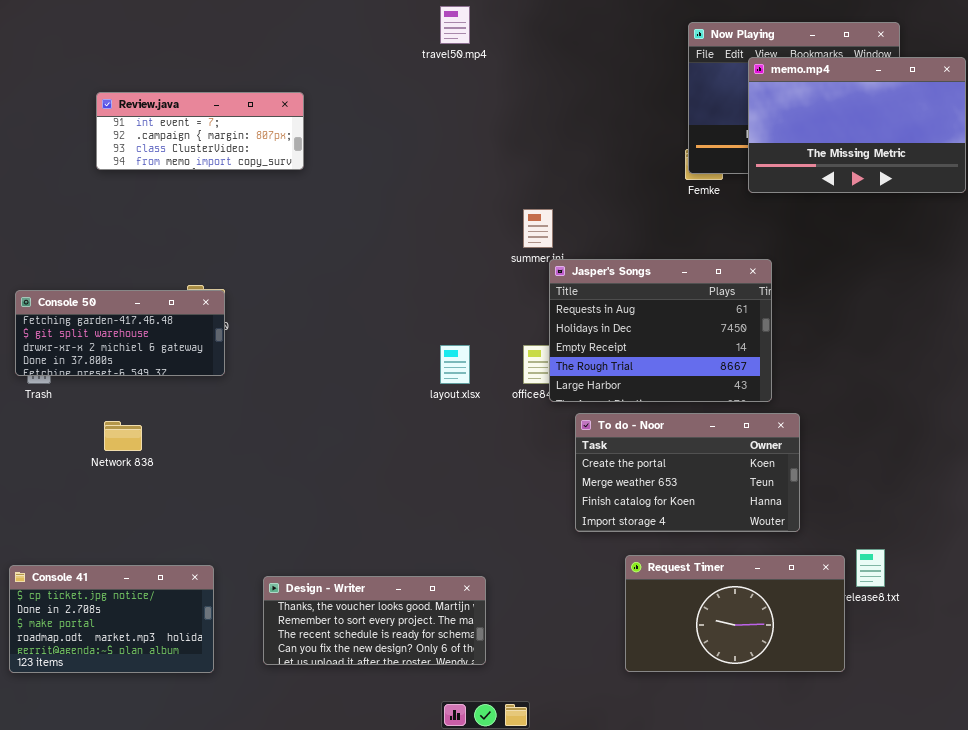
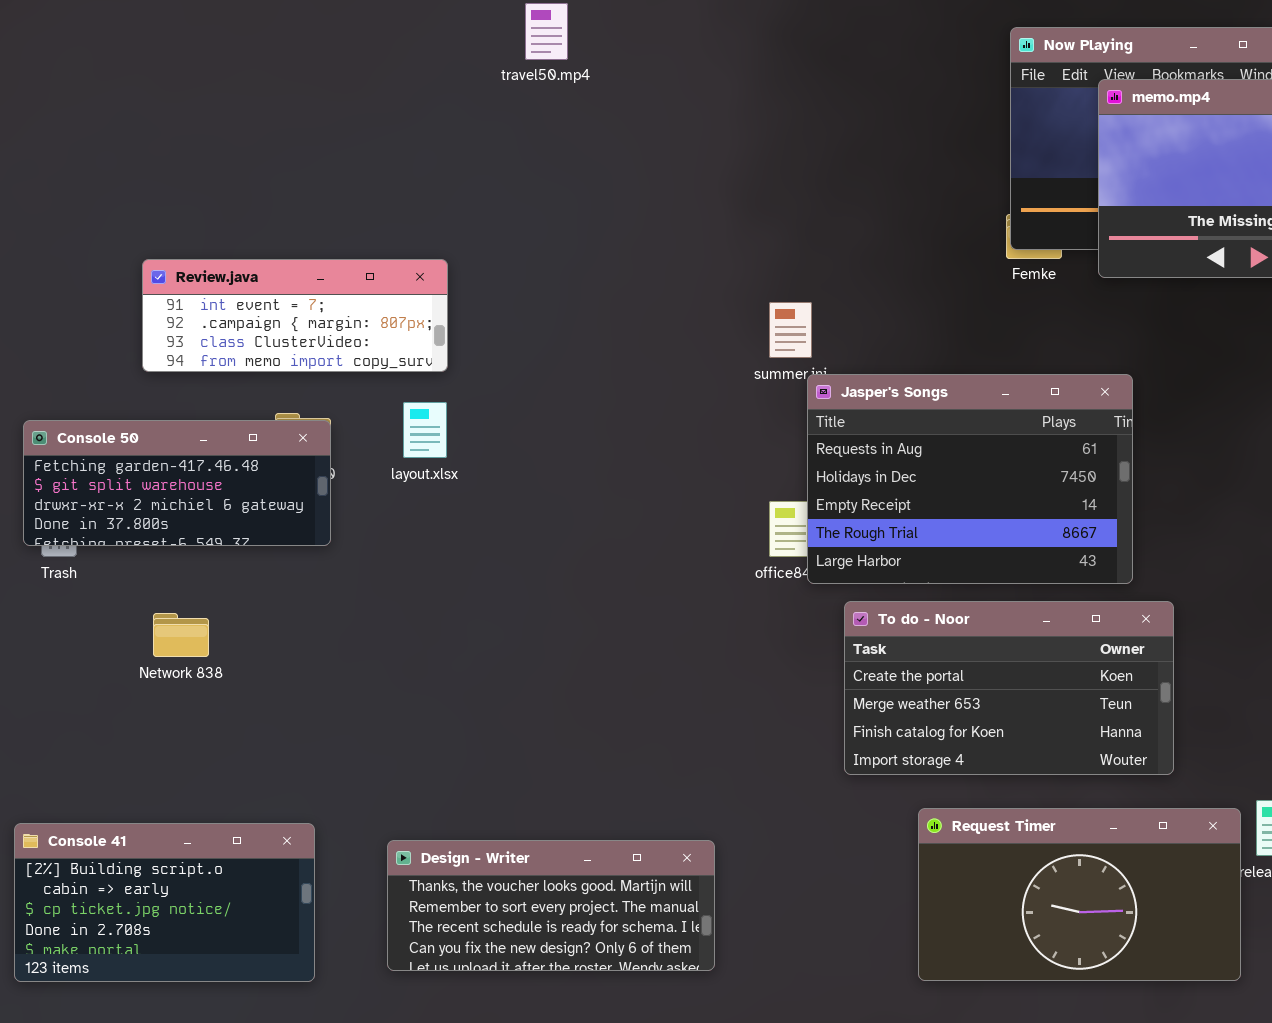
travel50.mp4: [440,6,470,44] -> [525,3,568,60], moved
Review.java: [96,92,304,170] -> [142,259,448,372], moved
layout.xlsx: [440,345,470,384] -> [403,402,447,458], moved
Console 41: [9,565,214,673] -> [14,823,315,982], scrolled up 2 rows

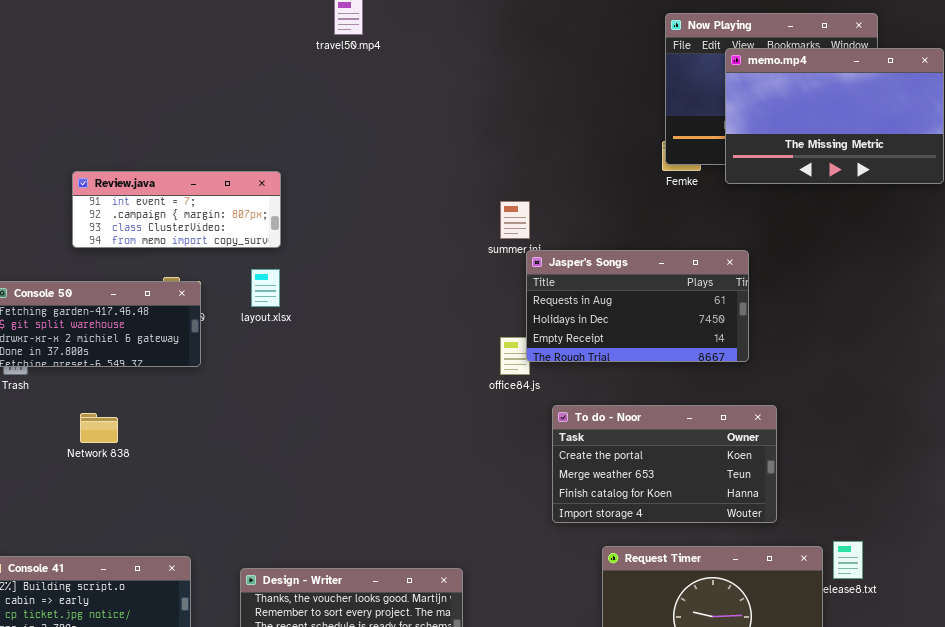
Jasper's Songs: [807,374,1133,584] -> [526,250,749,362], resized

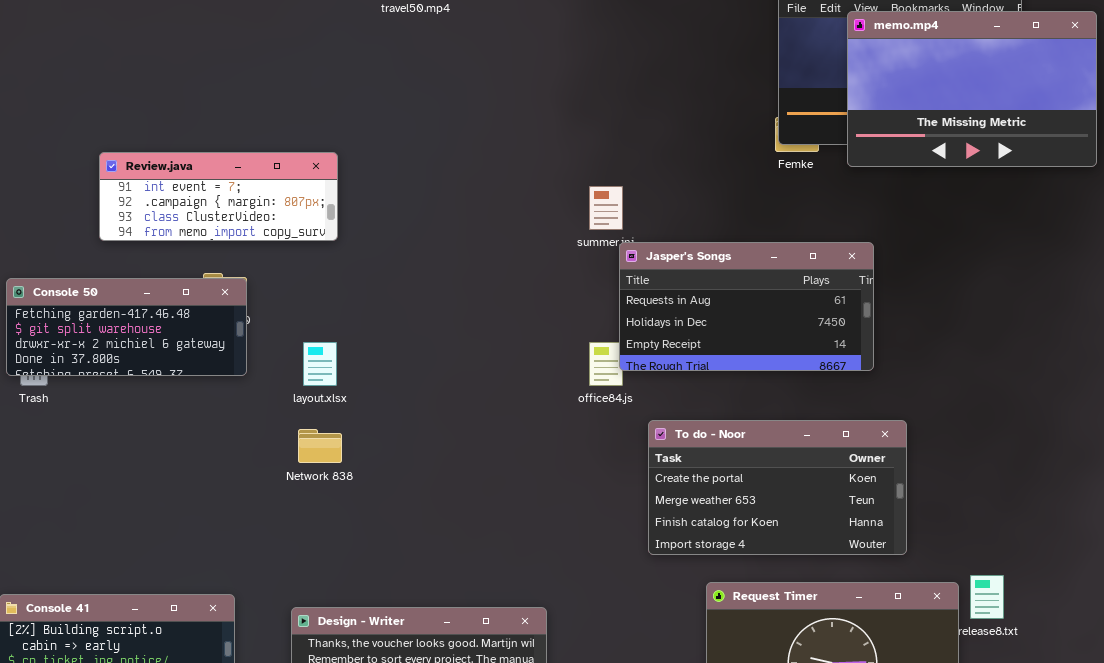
layout.xlsx: [251,269,280,307] -> [303,342,337,386], moved
Network 838: [80,413,118,443] -> [298,429,342,463], moved

